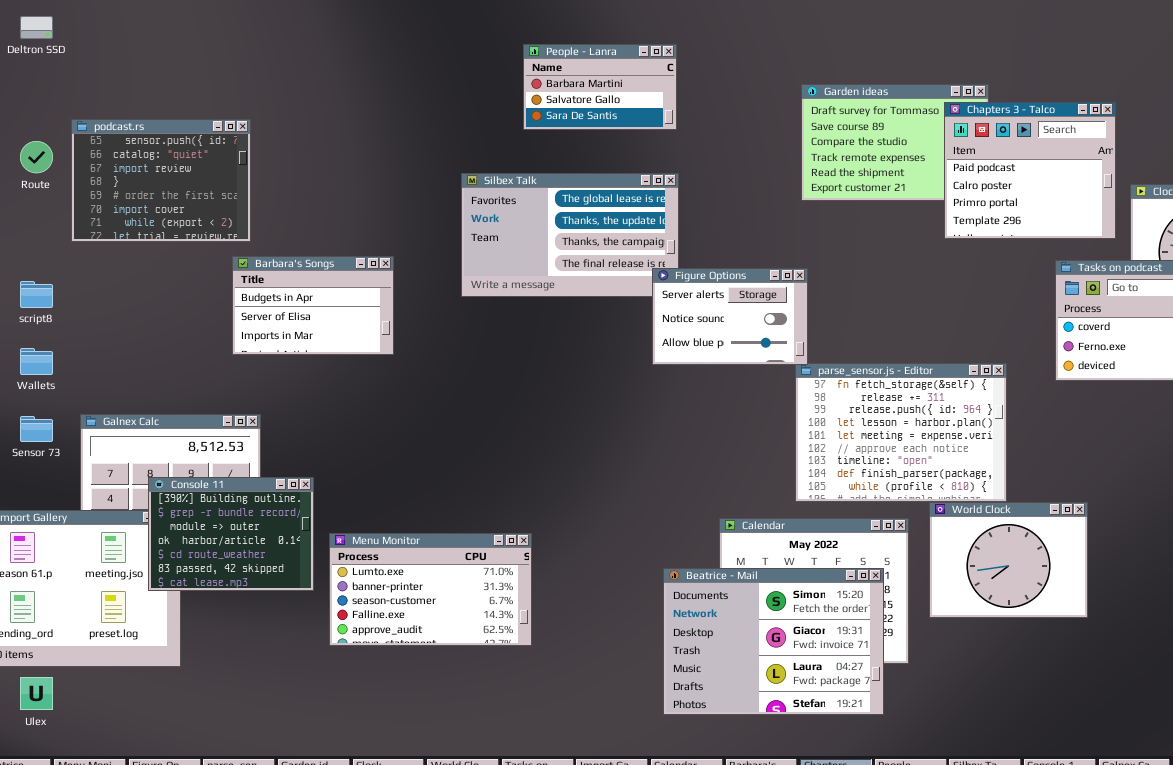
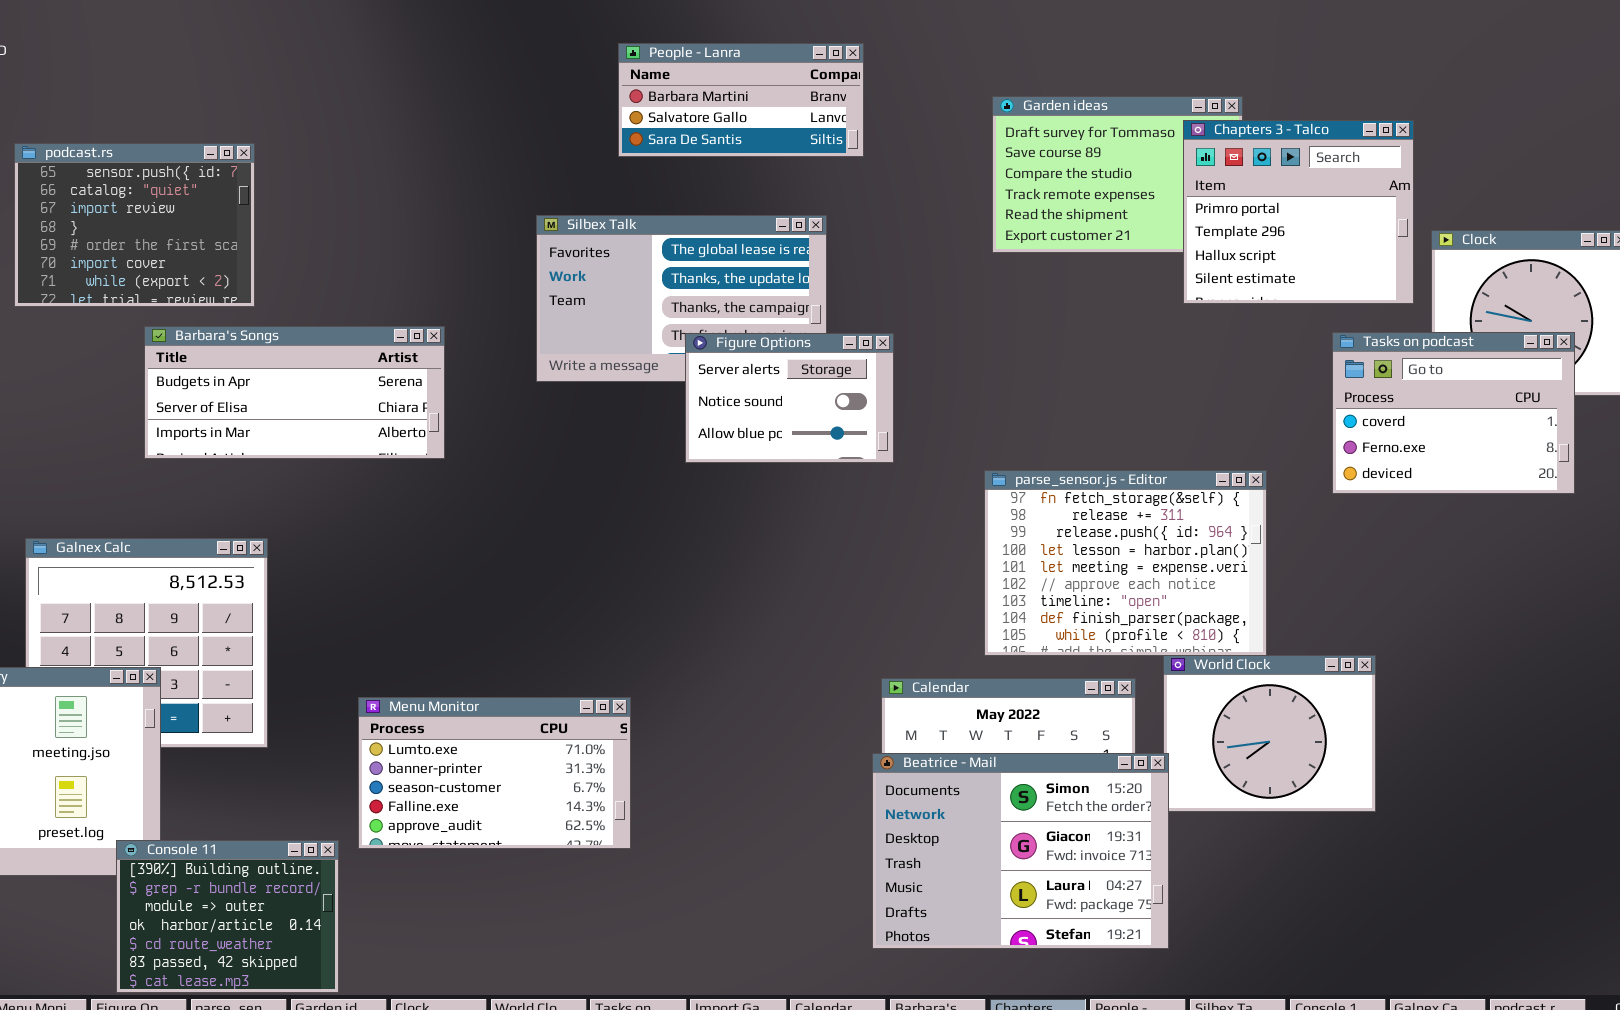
People - Lanra: [523,44,677,130] -> [618,43,864,157], resized
Chapters 3 - Talco: [944,102,1116,239] -> [1183,120,1414,304], scrolled down 2 rows
Barbara's Songs: [232,256,394,355] -> [144,326,445,459], resized
Figure Options: [652,268,808,365] -> [685,333,894,463], moved
Console 11: [148,477,314,591] -> [116,840,339,993], moved
Beatrice - Mail: [663,568,884,715] -> [872,753,1169,949], moved

